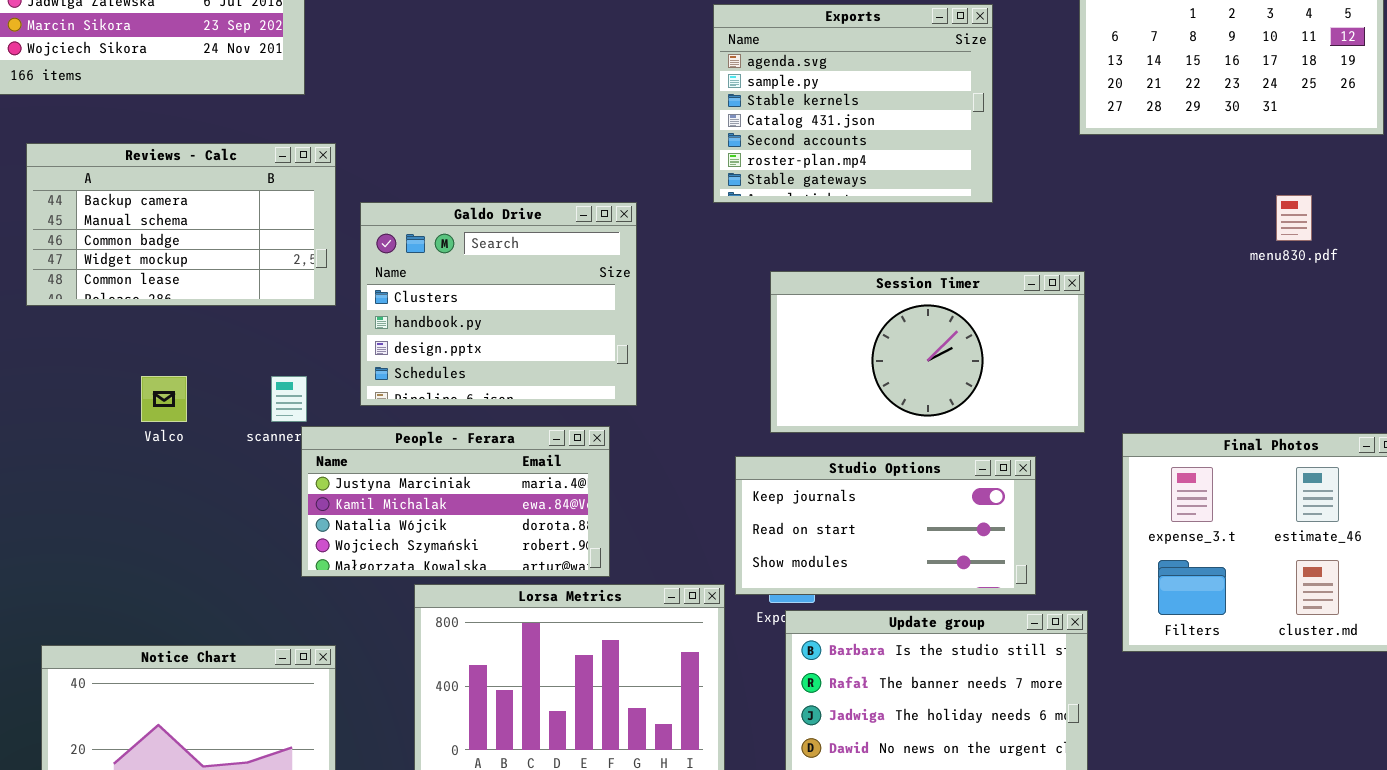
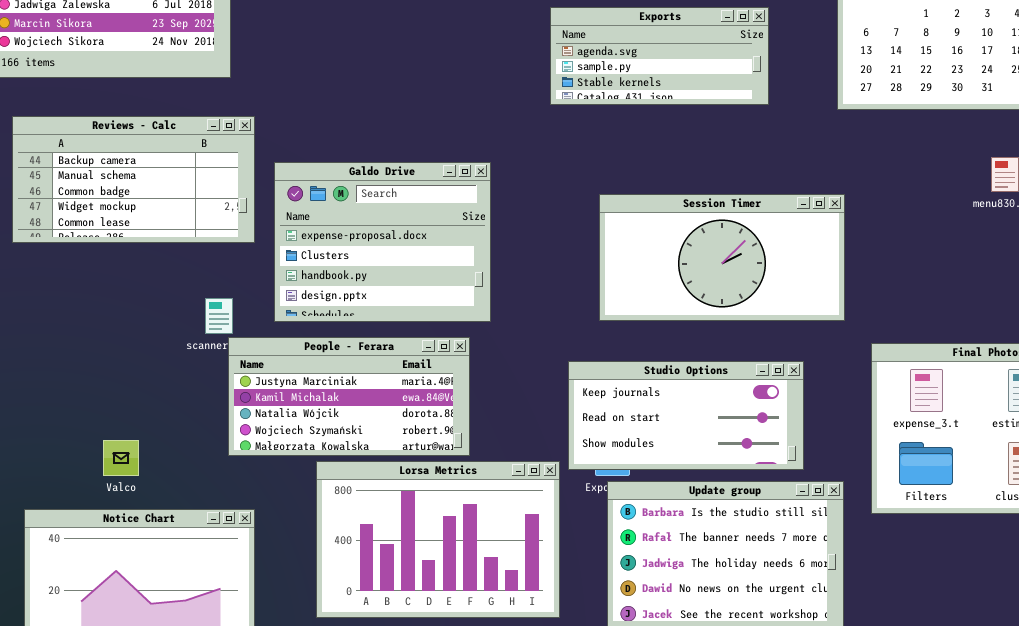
Exports: [713,4,993,203] -> [550,7,769,105], resized
Galdo Drive: [360,202,637,406] -> [274,162,491,322], scrolled up 1 row
Session Timer: [770,271,1085,433] -> [599,194,845,321], moved
Valco: [141,376,187,422] -> [103,440,139,476], moved

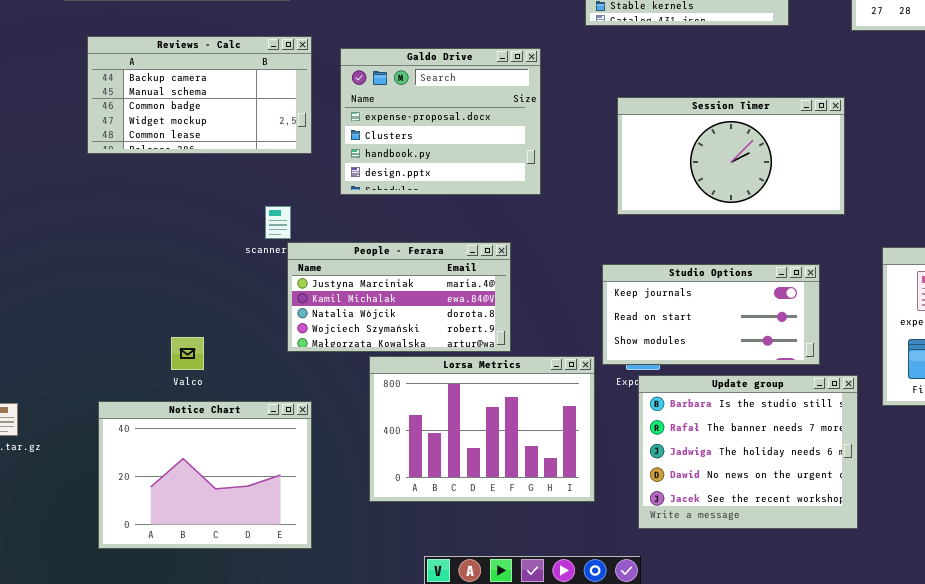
Galdo Drive: [274,162,491,322] -> [340,48,541,195], moved
Session Timer: [599,194,845,321] -> [617,97,845,215], moved

